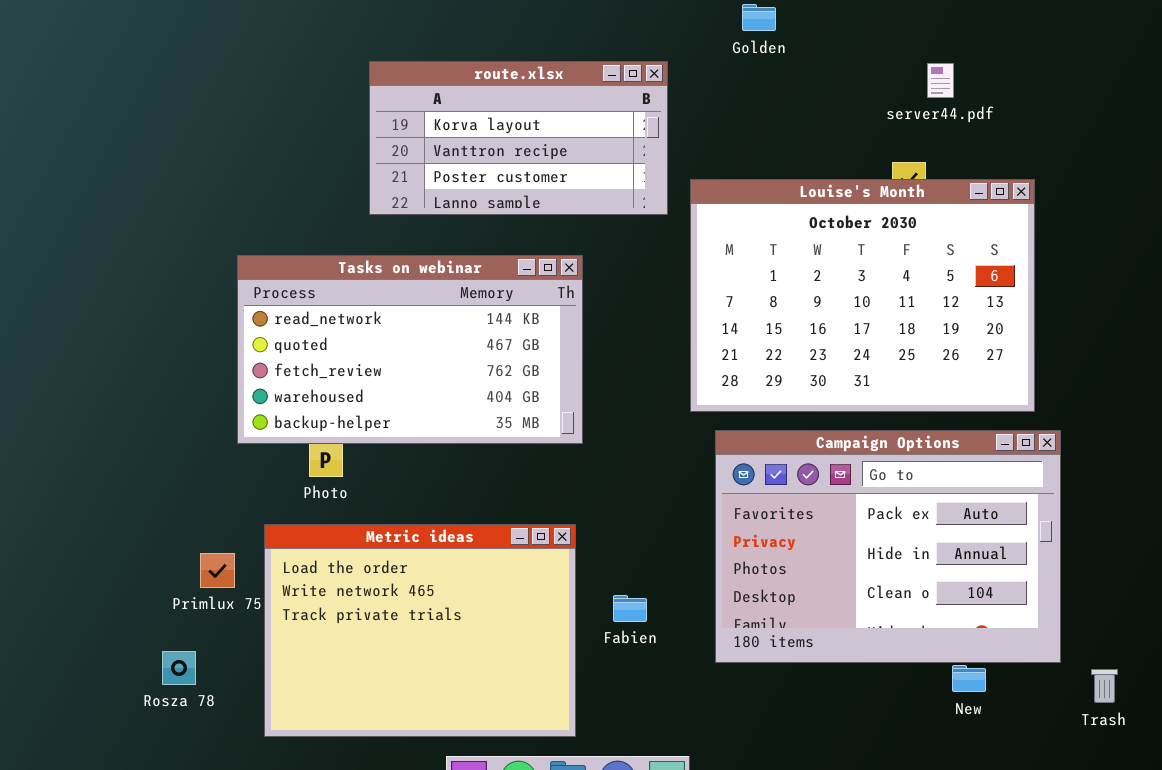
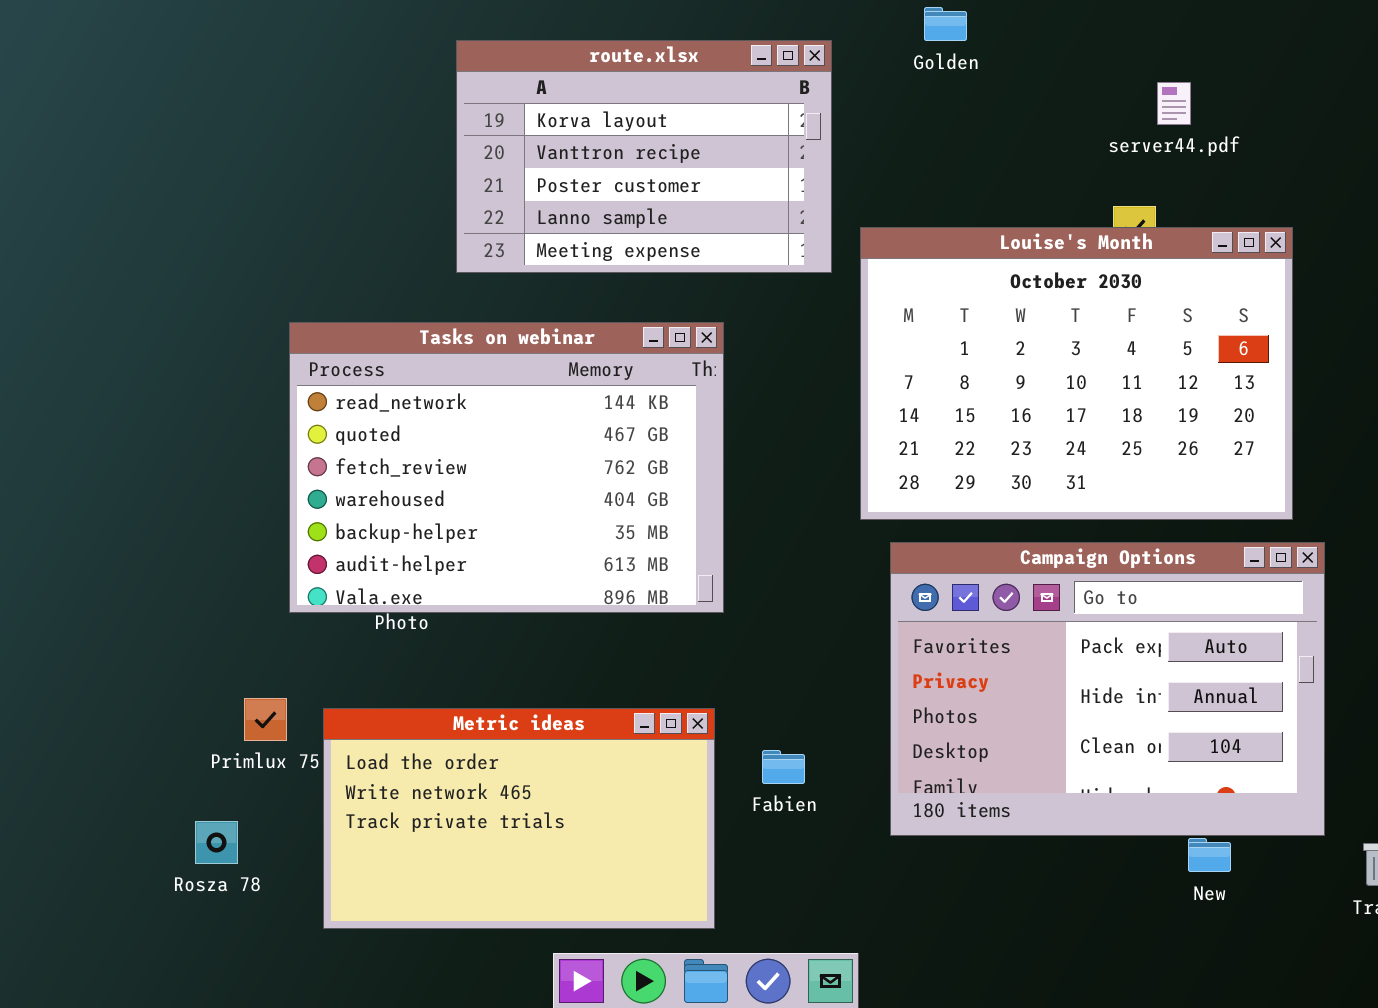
route.xlsx: [369,61,668,215] -> [456,40,832,273], resized
Tasks on webinar: [237,255,583,444] -> [289,322,724,613], resized
Metric ideas: [264,524,576,737] -> [323,708,715,929], resized

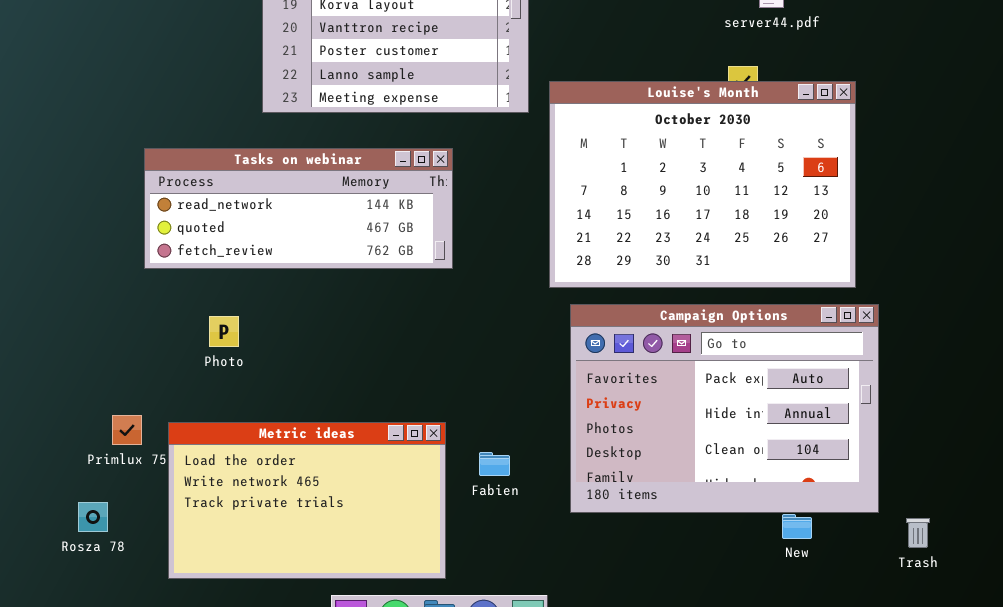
Tasks on webinar: [289,322,724,613] -> [144,148,453,269], resized

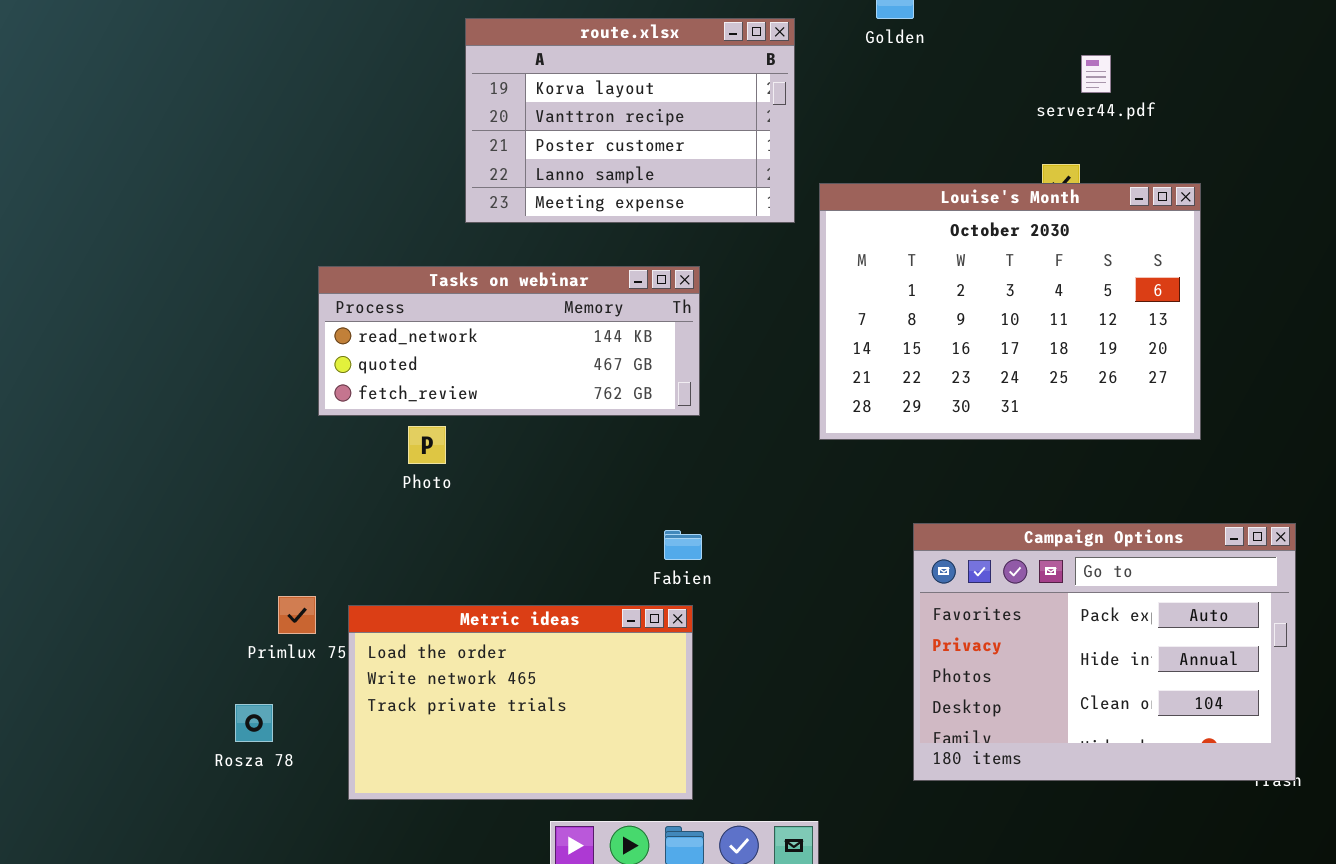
Campaign Options: [570,304,879,513] -> [913,523,1296,781], moved
Photo: [209,316,239,347] -> [408,426,446,464], moved
Fabien: [479,452,510,476] -> [664,530,702,560], moved

